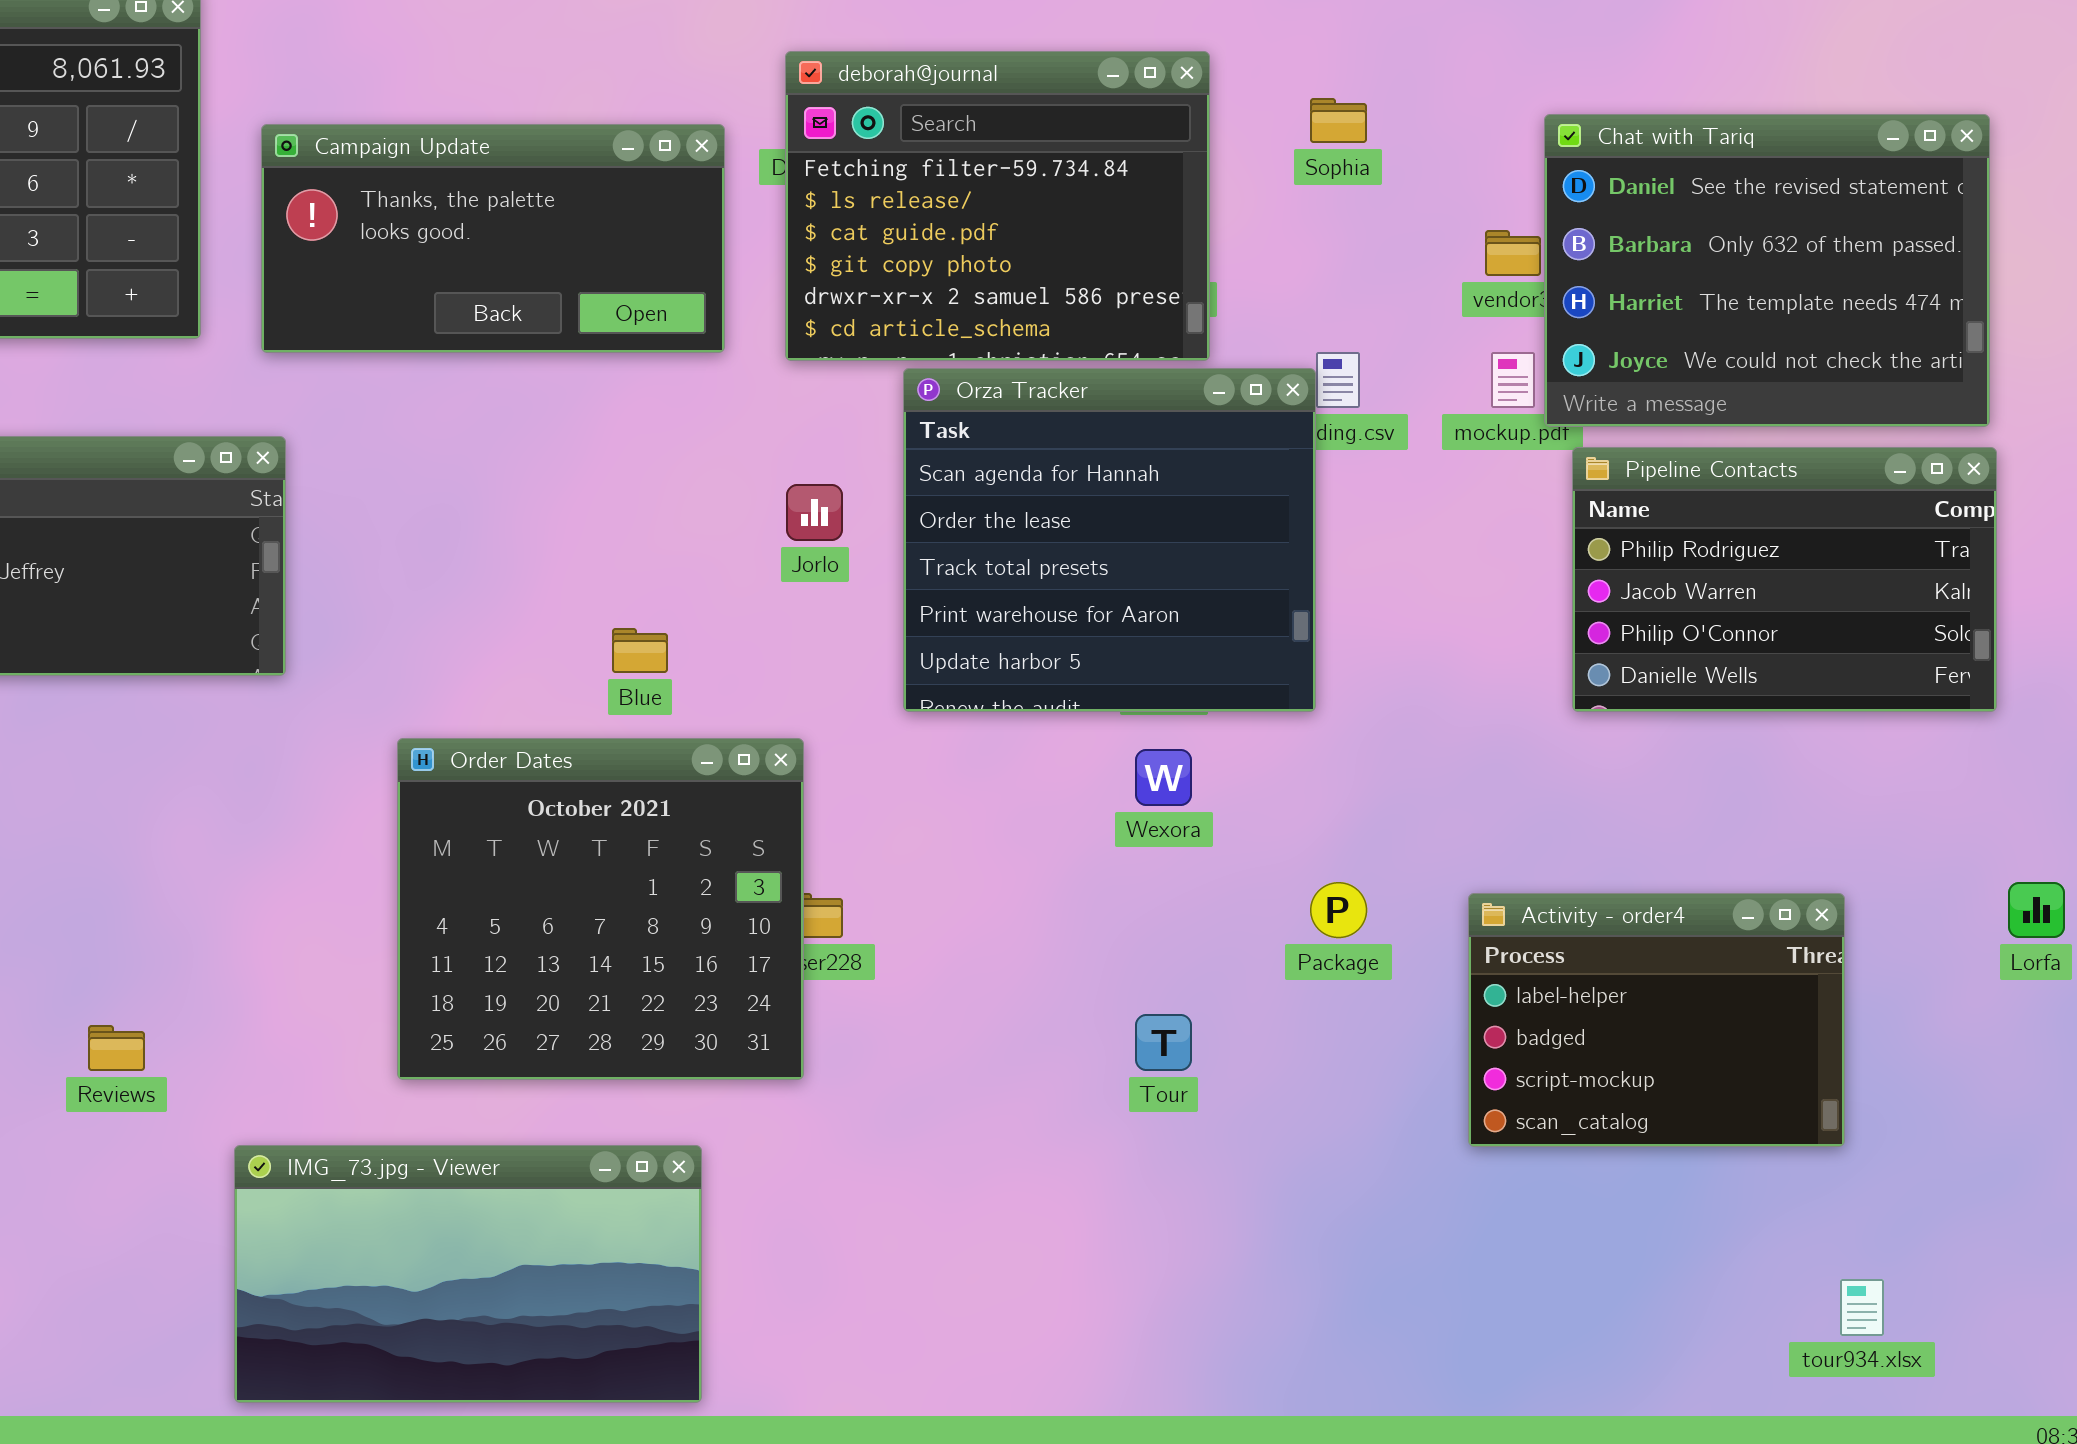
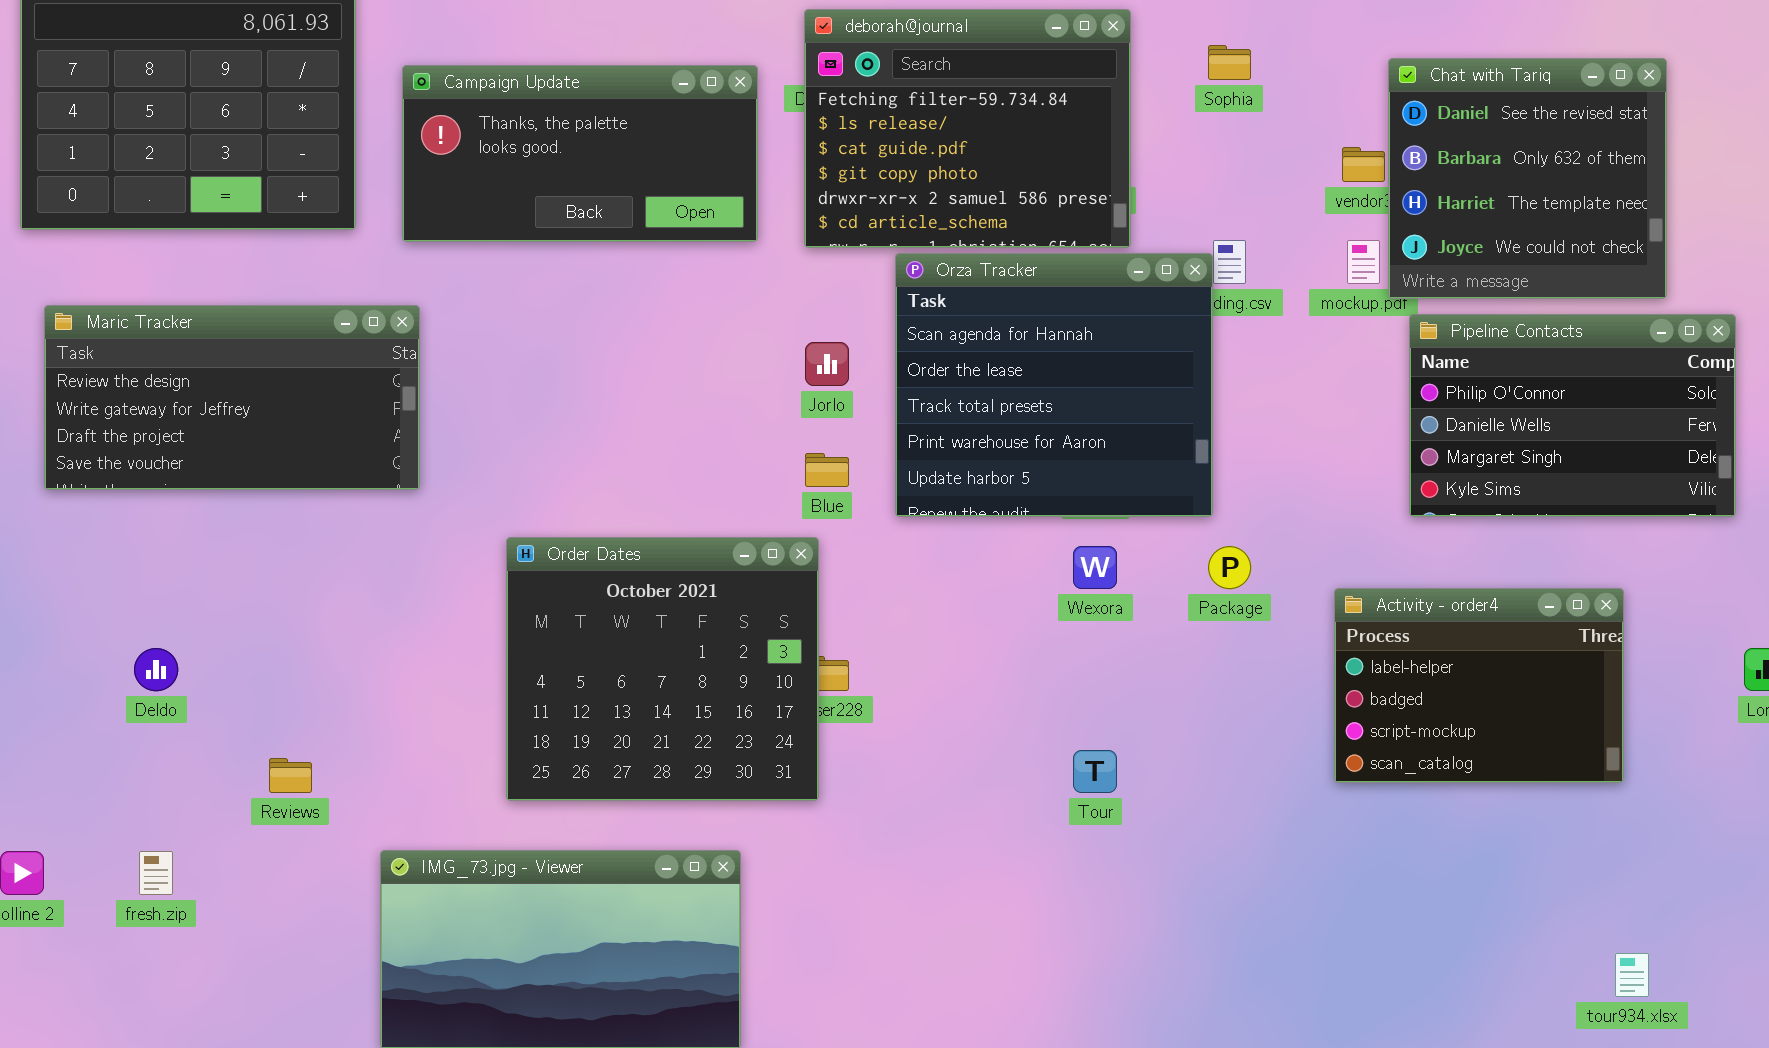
Chat with Tariq: [1544,114,1990,427] -> [1388,58,1667,299], resized
Pipeline Contacts: [1572,447,1997,712] -> [1409,314,1736,517], scrolled down 2 rows
Blue: [612,628,668,673] -> [805,453,849,487], moved
Package: [1310,882,1367,938] -> [1208,546,1251,589], moved
Activity - order4: [1468,893,1845,1147] -> [1334,588,1624,783], moved

